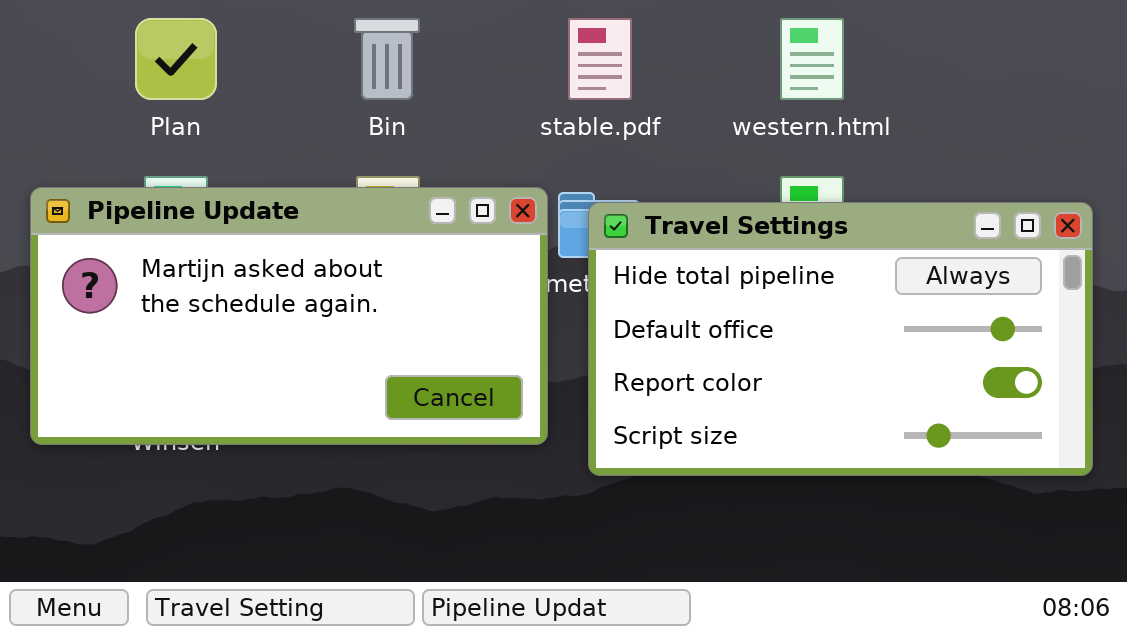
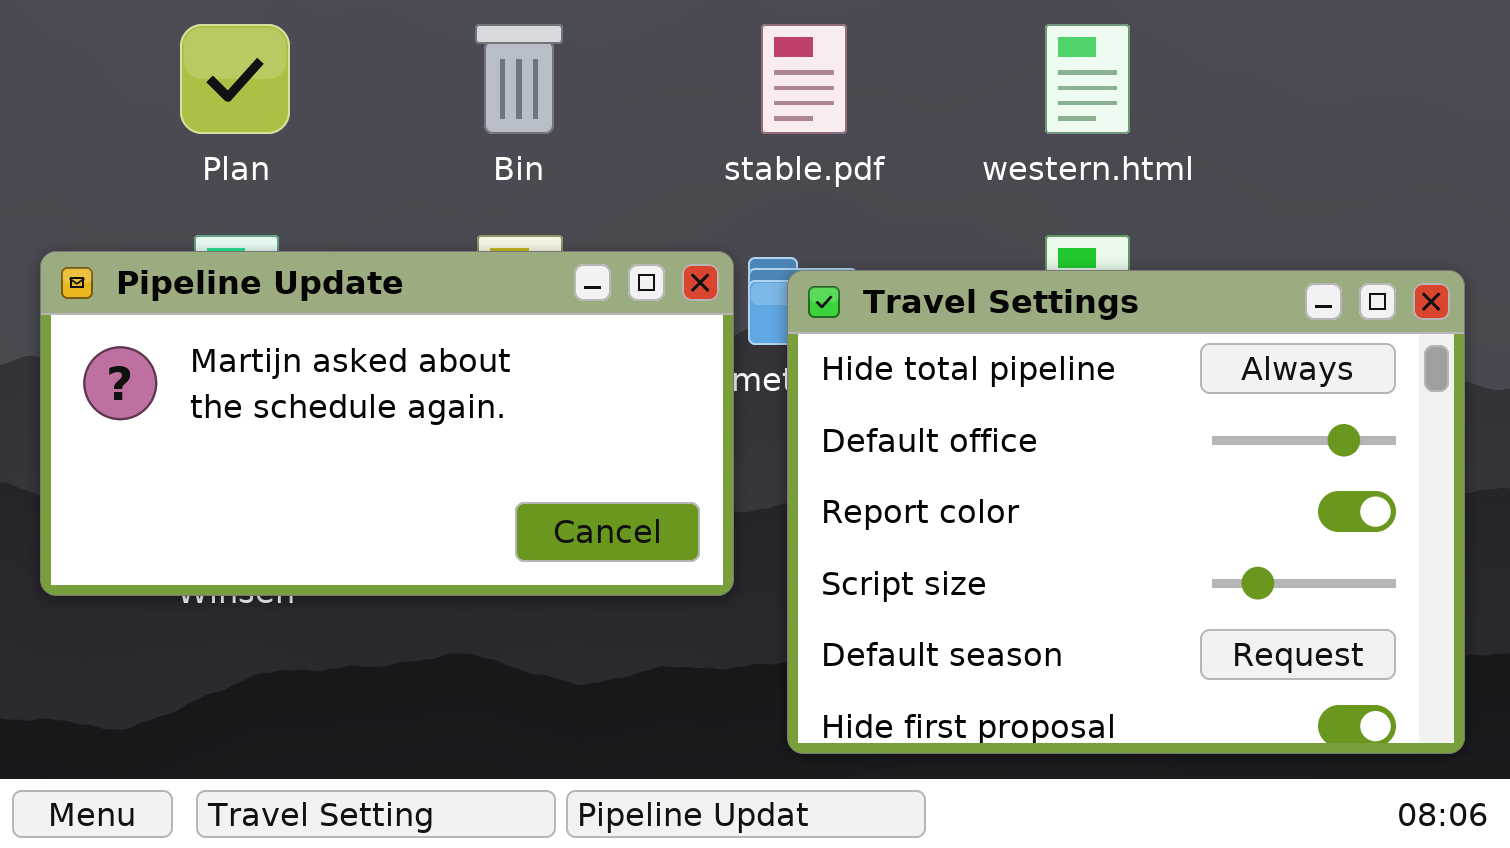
Travel Settings: [588,202,1093,476] -> [787,270,1465,754], resized

